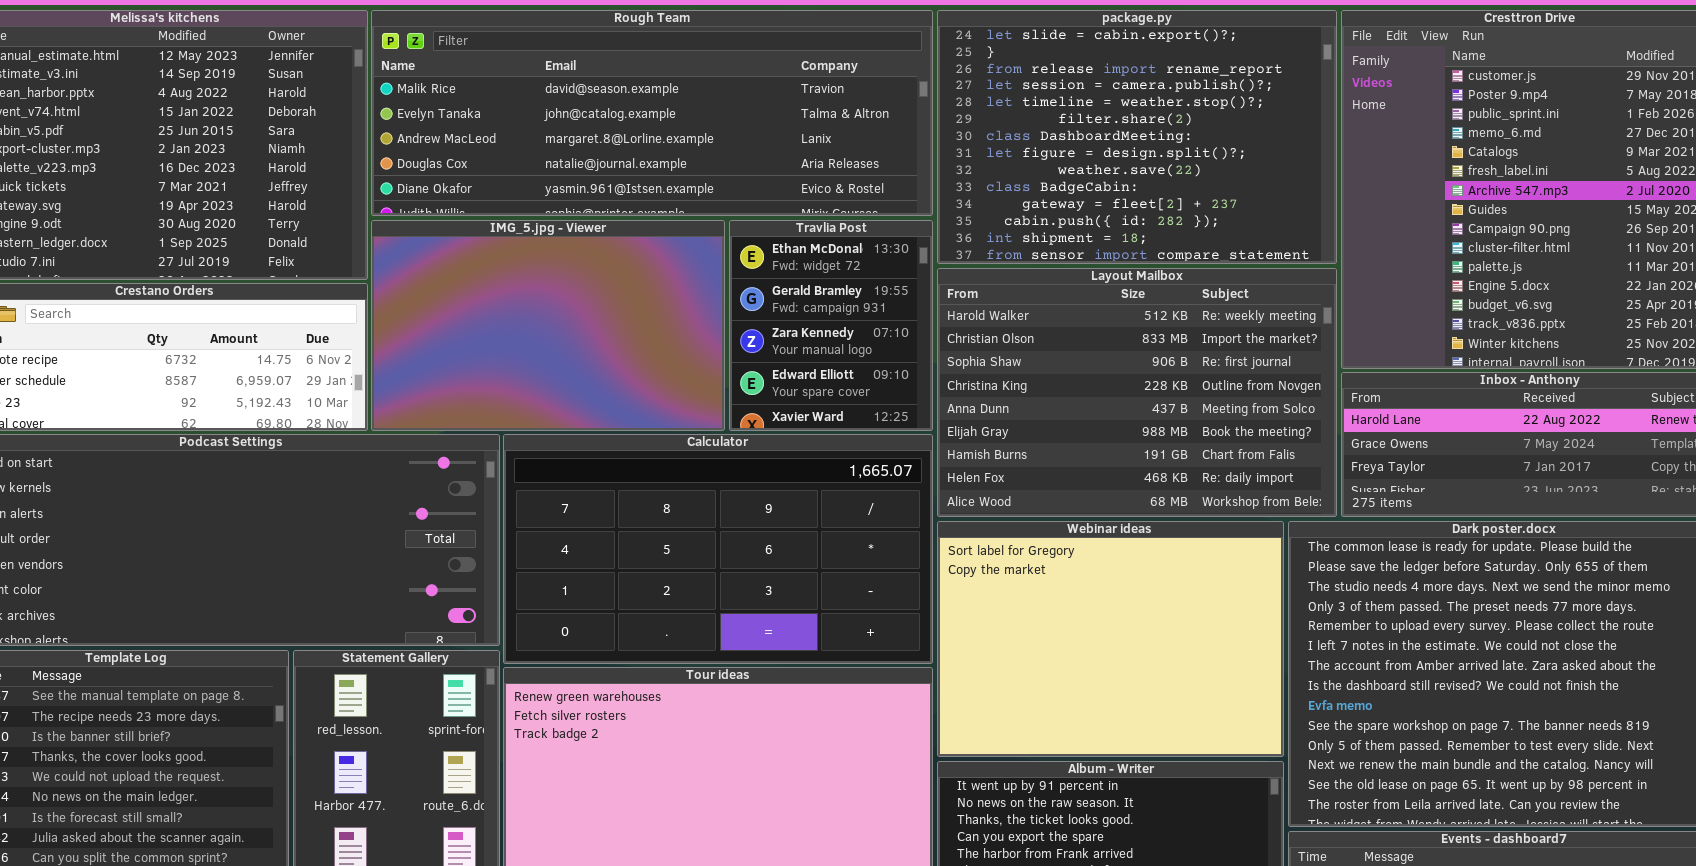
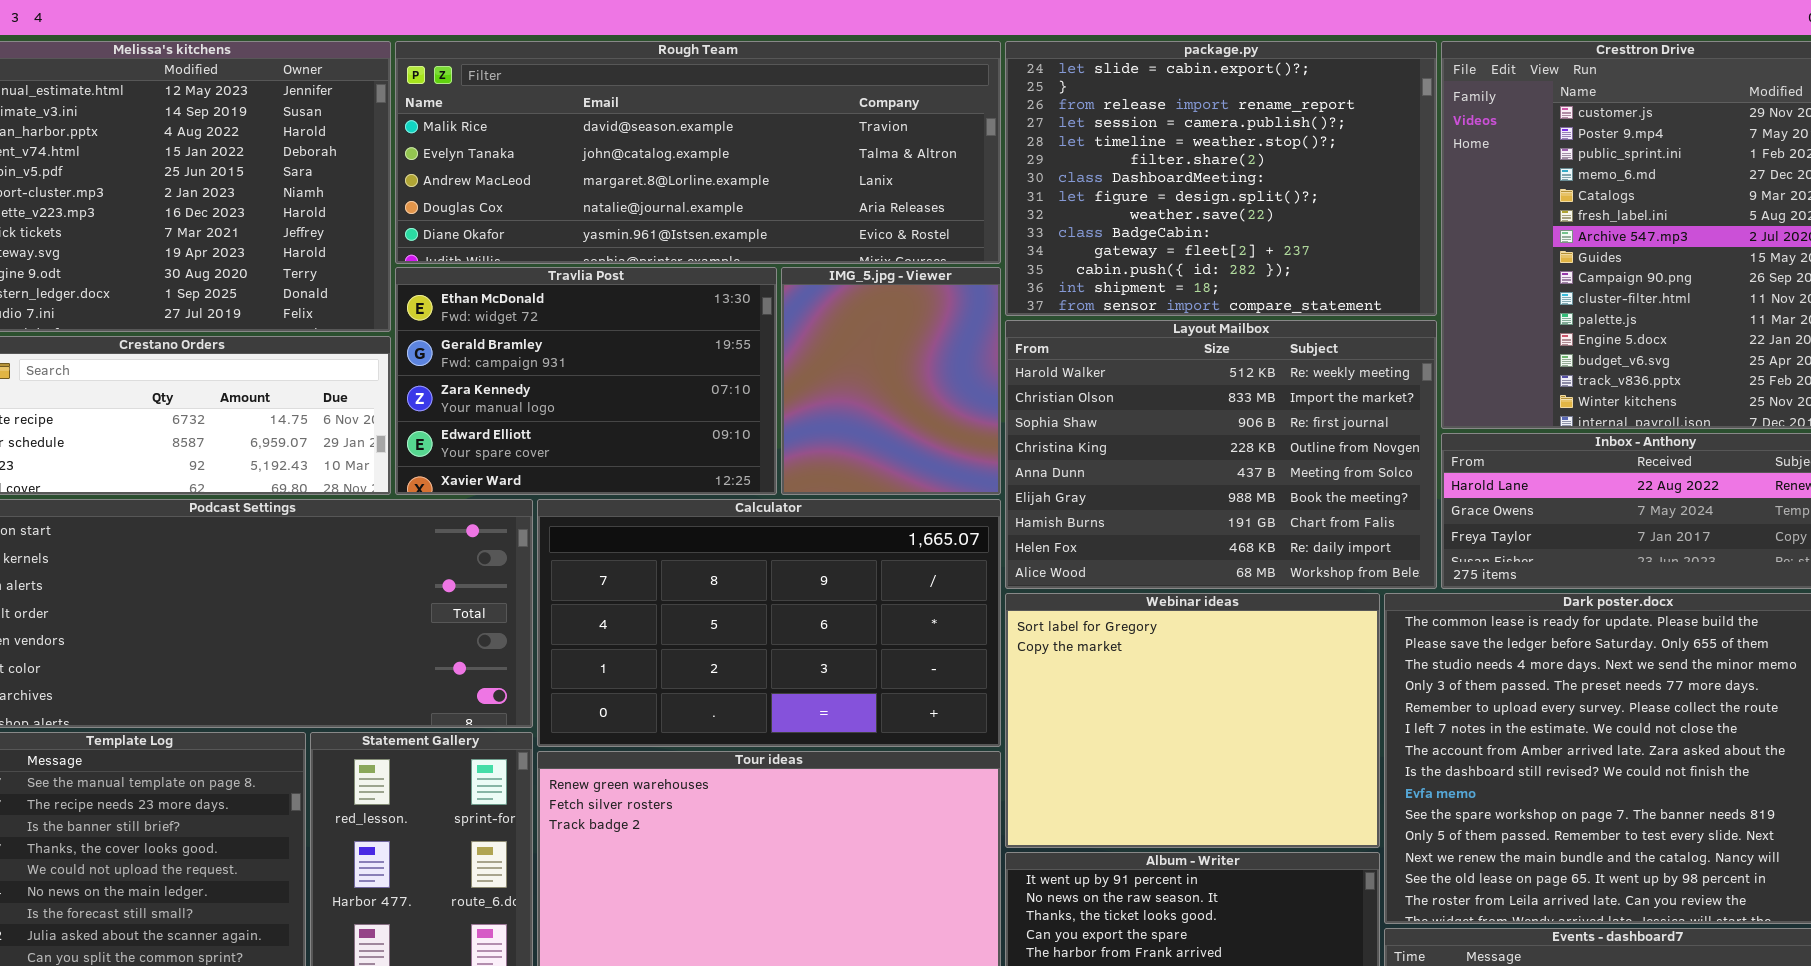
IMG_5.jpg - Viewer: [371,220,725,431] -> [781,267,1001,495], moved, resized
Travlia Post: [729,220,933,431] -> [395,267,777,495], moved, resized

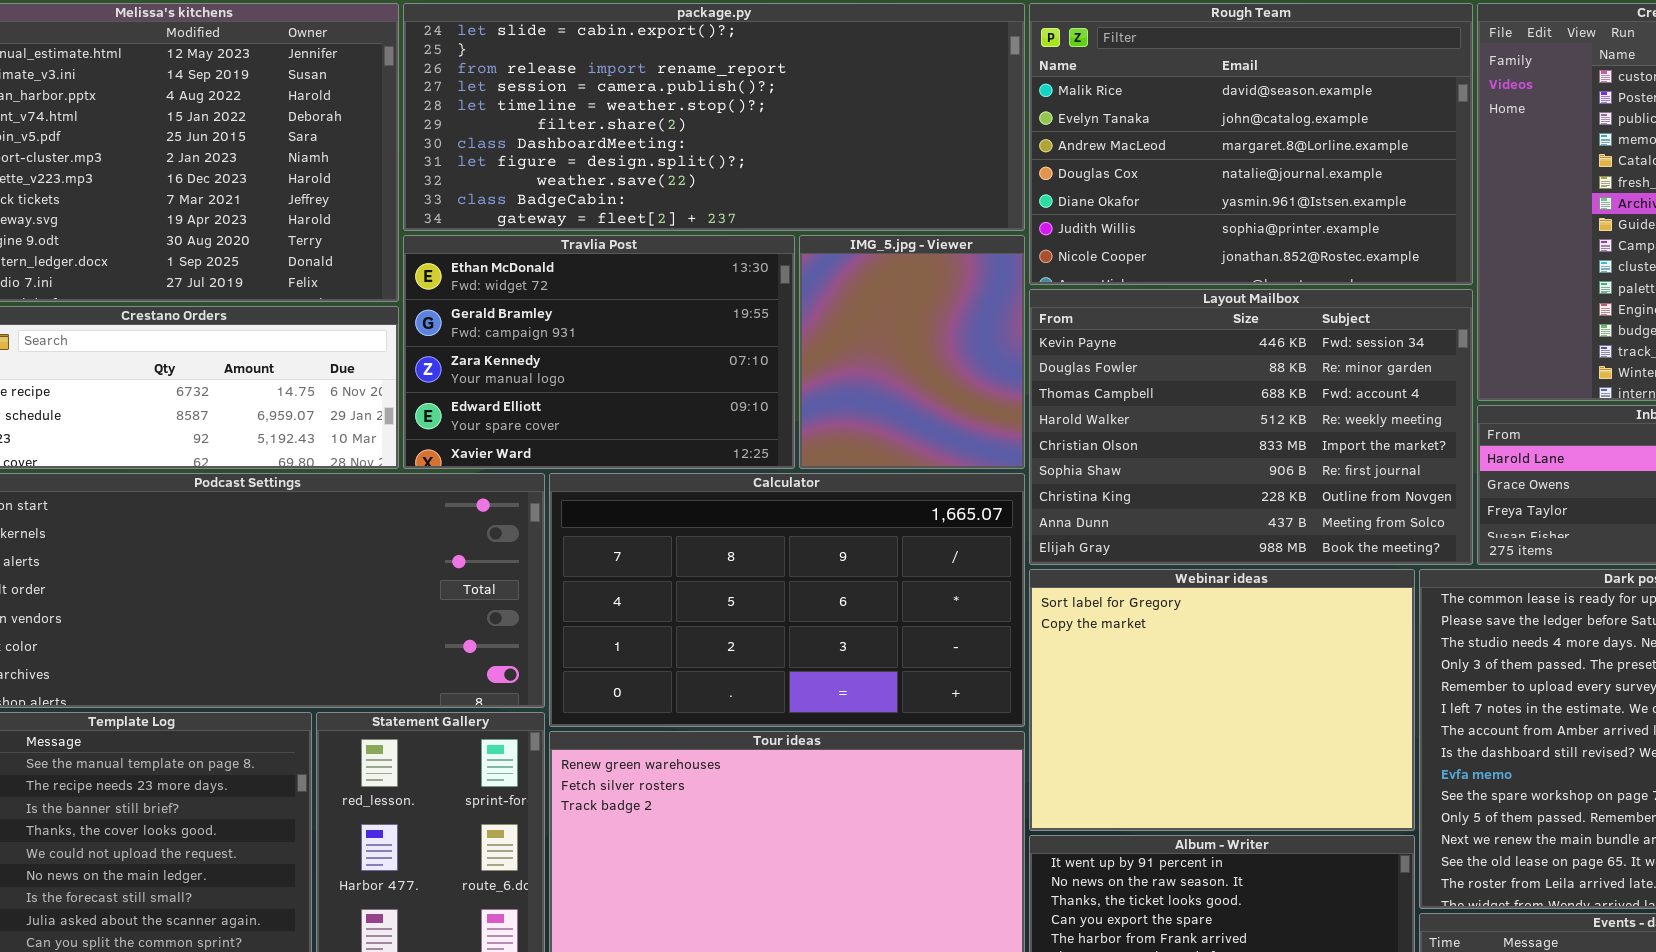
Rough Team: [395,41,1001,264] -> [1029,3,1473,285], moved, resized
package.py: [1005,41,1437,316] -> [403,3,1025,231], moved, resized
Layout Mailbox: [1005,320,1437,589] -> [1029,289,1473,565], scrolled up 3 rows

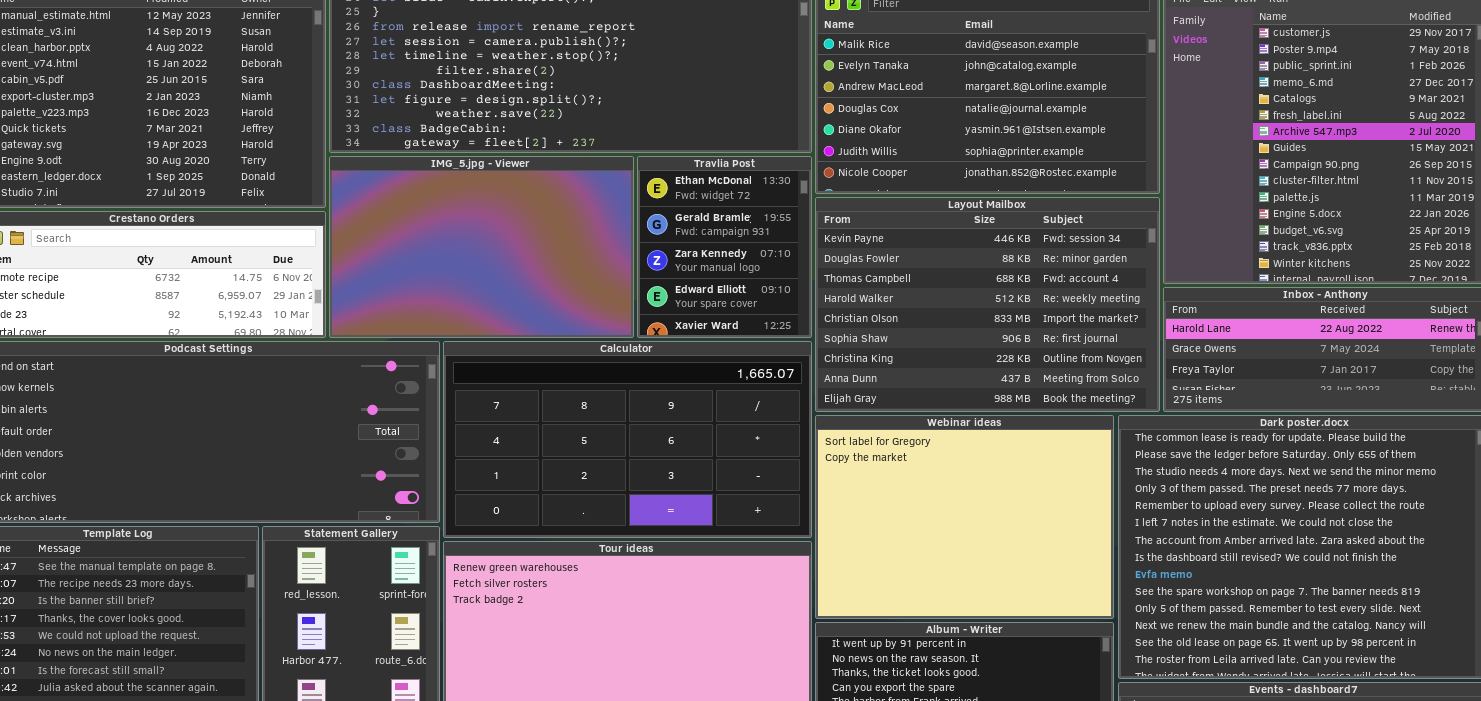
Travlia Post: [403,235,795,469] -> [637,156,812,338], moved, resized
IMG_5.jpg - Viewer: [799,235,1025,469] -> [329,156,634,338], moved, resized

